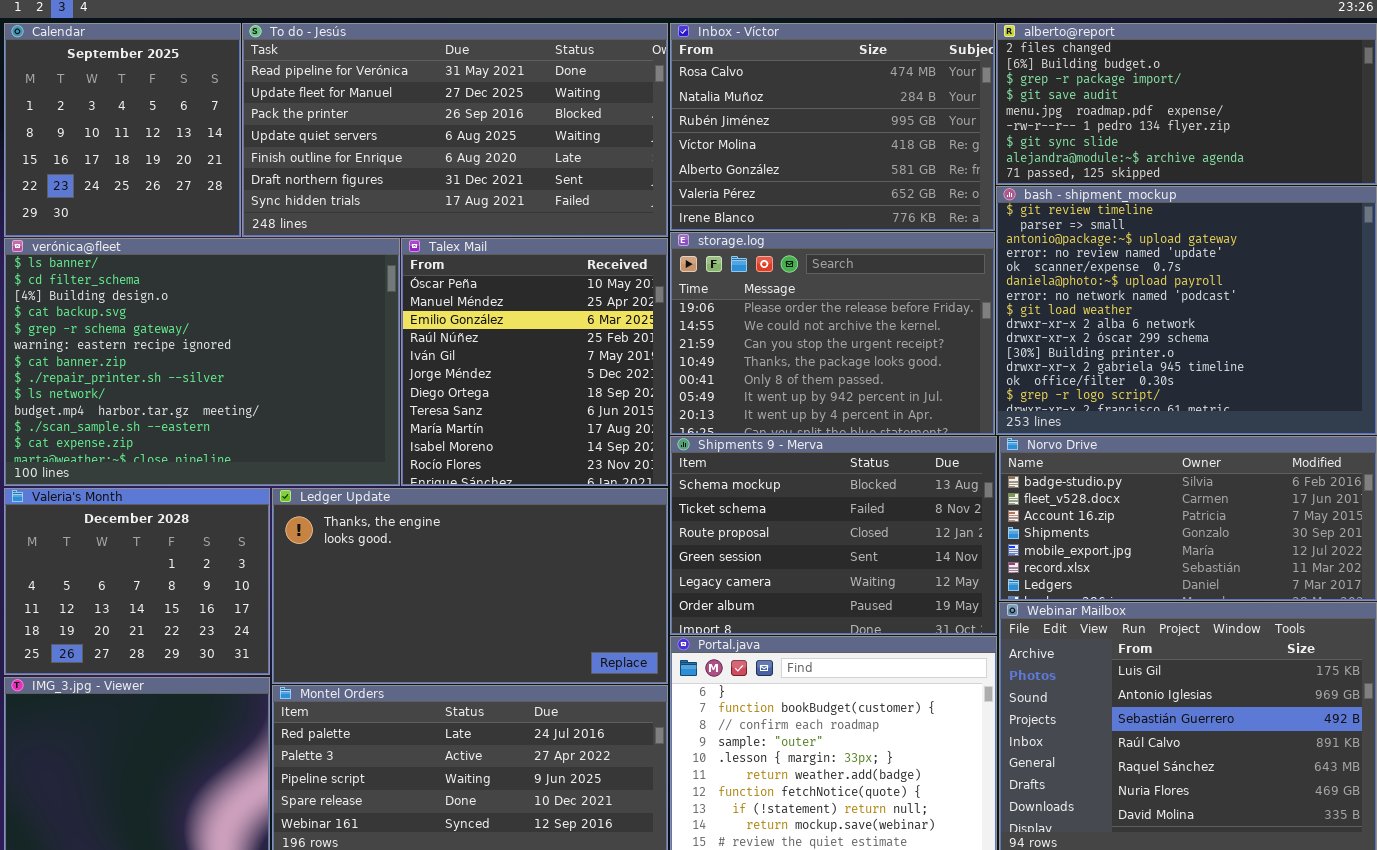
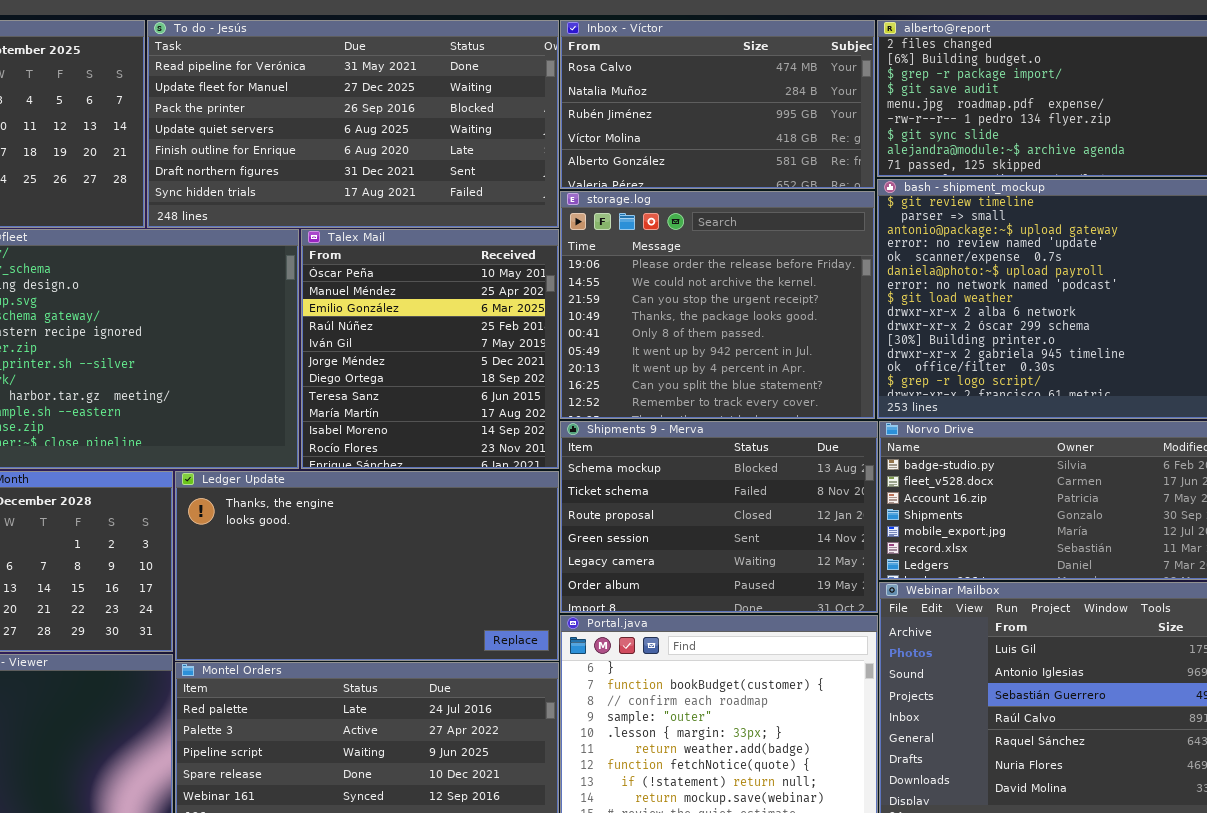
Inbox - Víctor: [670,23,995,231] -> [560,20,875,189], resized
storage.log: [670,232,995,435] -> [560,191,875,419], resized

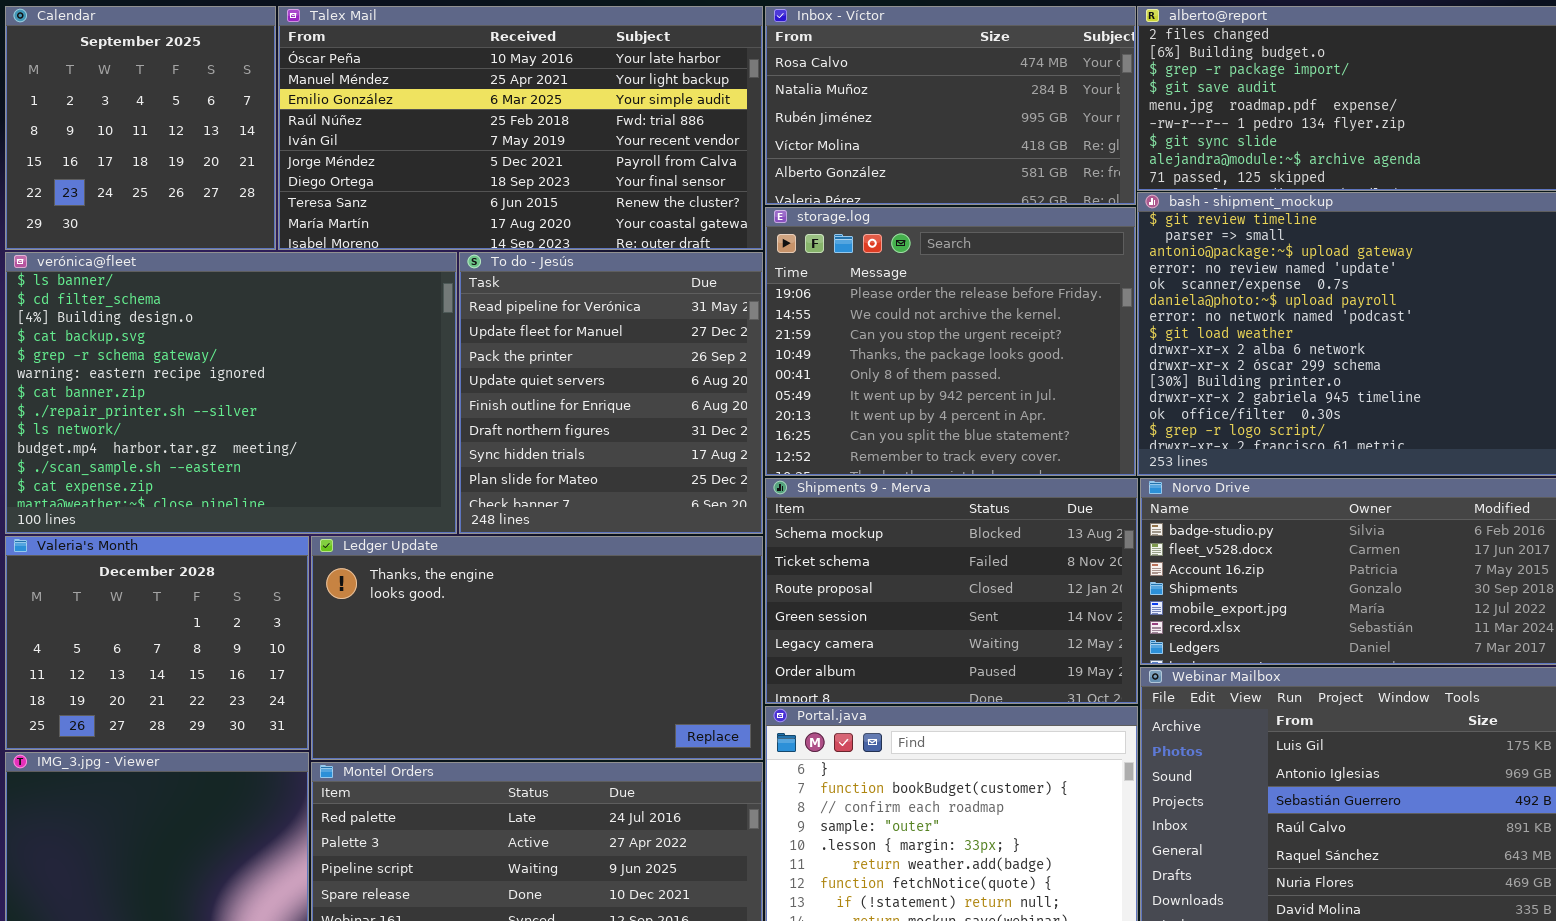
To do - Jesús: [147,20,559,228] -> [459,252,763,534], moved, resized
Talex Mail: [301,229,559,469] -> [278,6,763,250], moved, resized

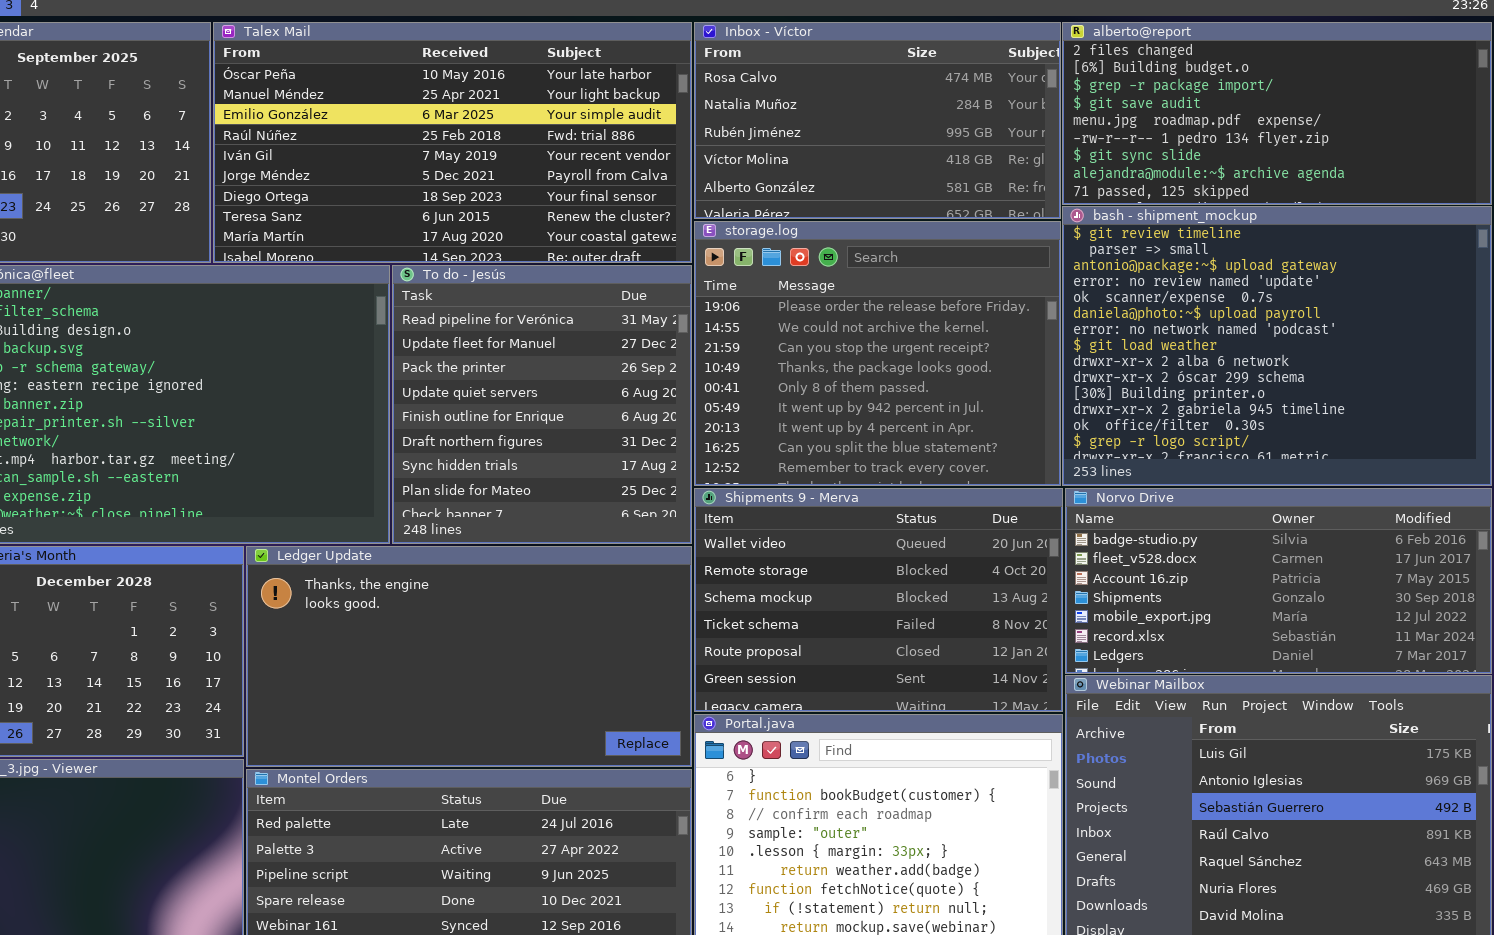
Shipments 9 - Merva: [765,478,1138,704] -> [694,488,1063,712], scrolled up 2 rows

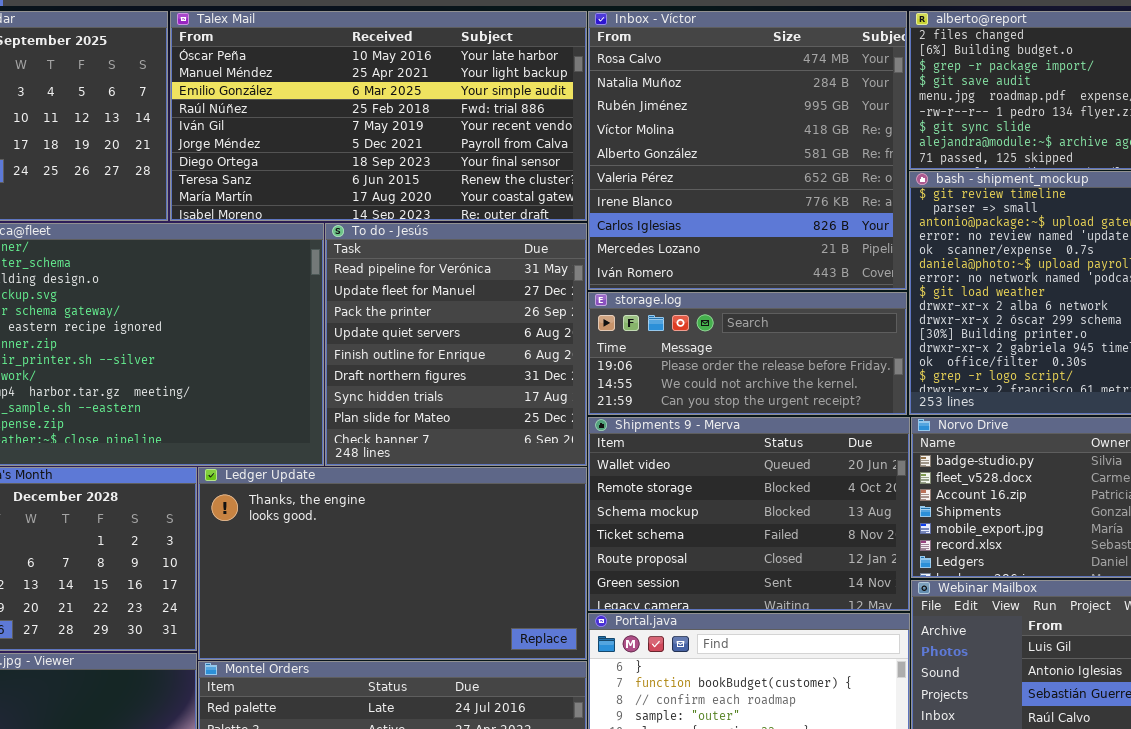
Inbox - Víctor: [694,22,1061,219] -> [588,11,907,290], resized
storage.log: [694,221,1061,486] -> [588,292,907,415], resized

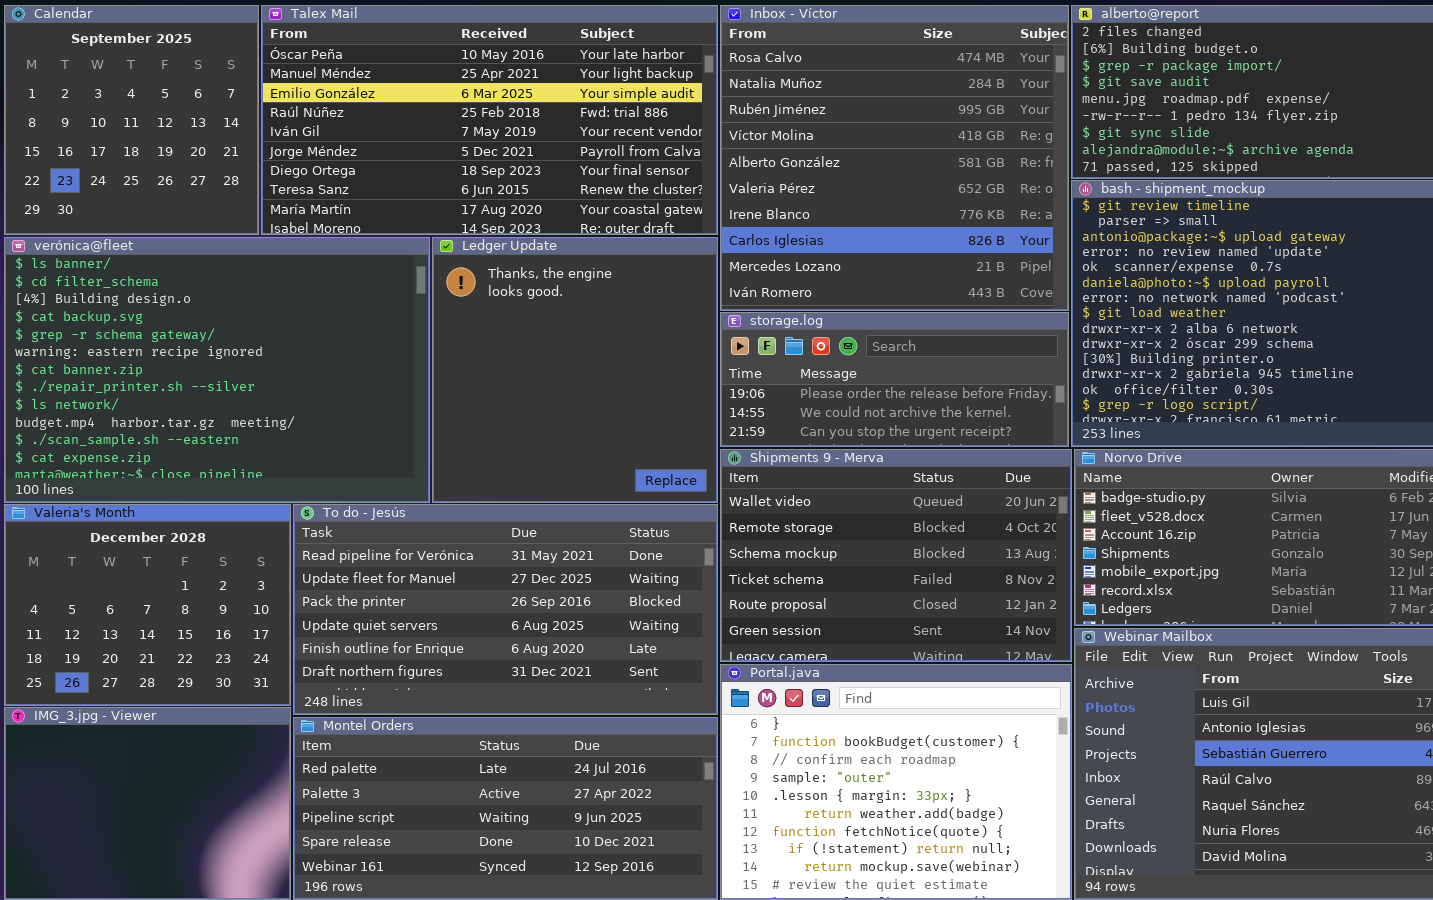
To do - Jesús: [325,223,587,466] -> [293,504,718,715], moved, resized
Ledger Update: [198,467,587,660] -> [432,237,718,503], moved, resized

